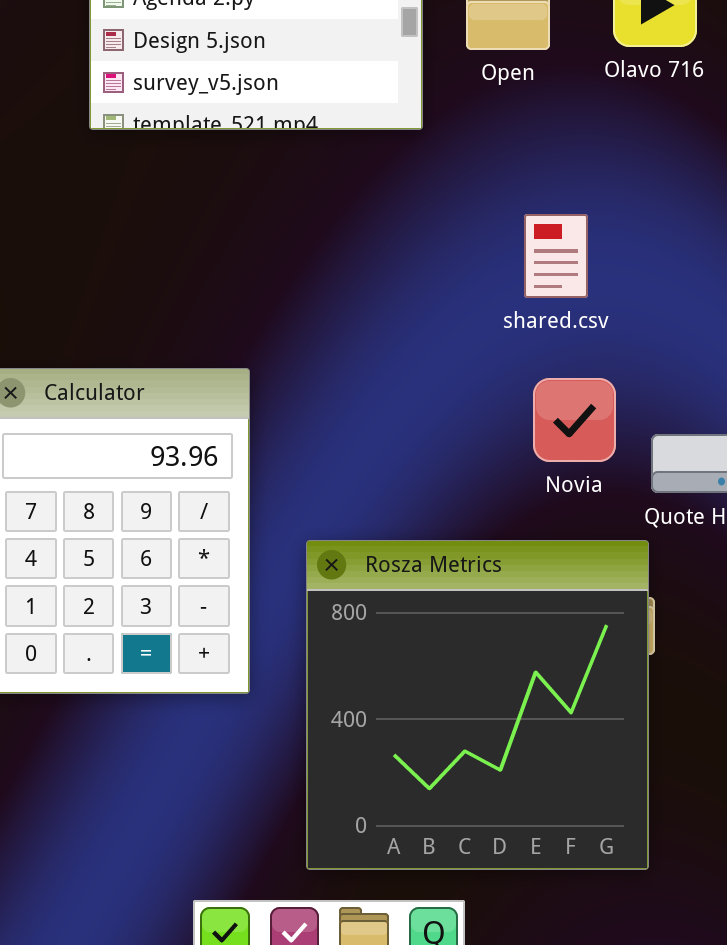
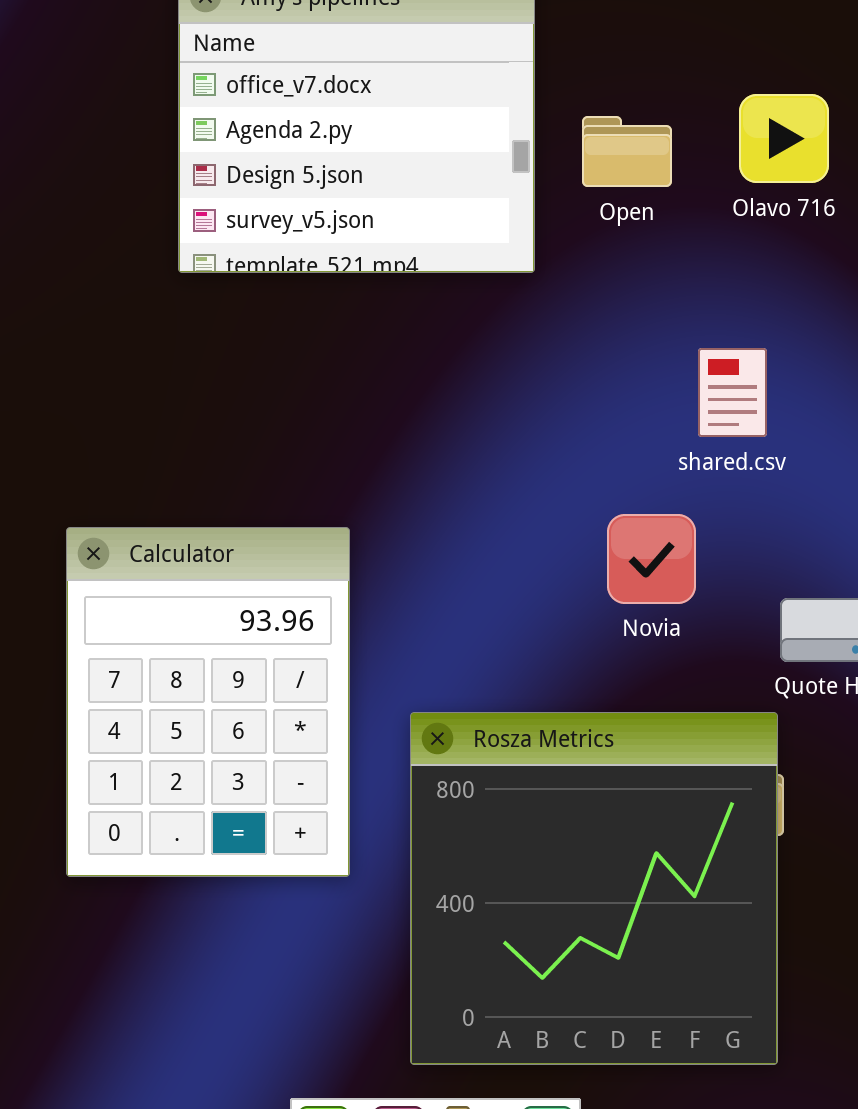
shared.csv: [524,214,588,298] -> [698,348,767,437], moved
Novia: [533,378,616,462] -> [607,514,696,604], moved

